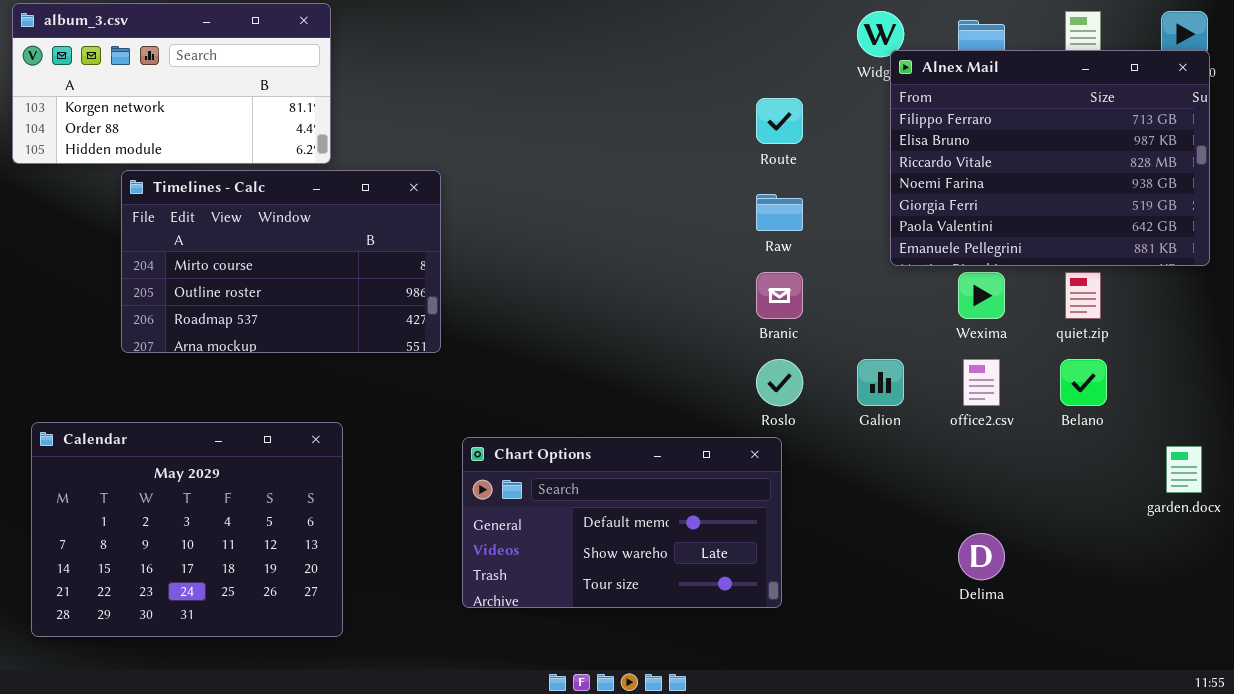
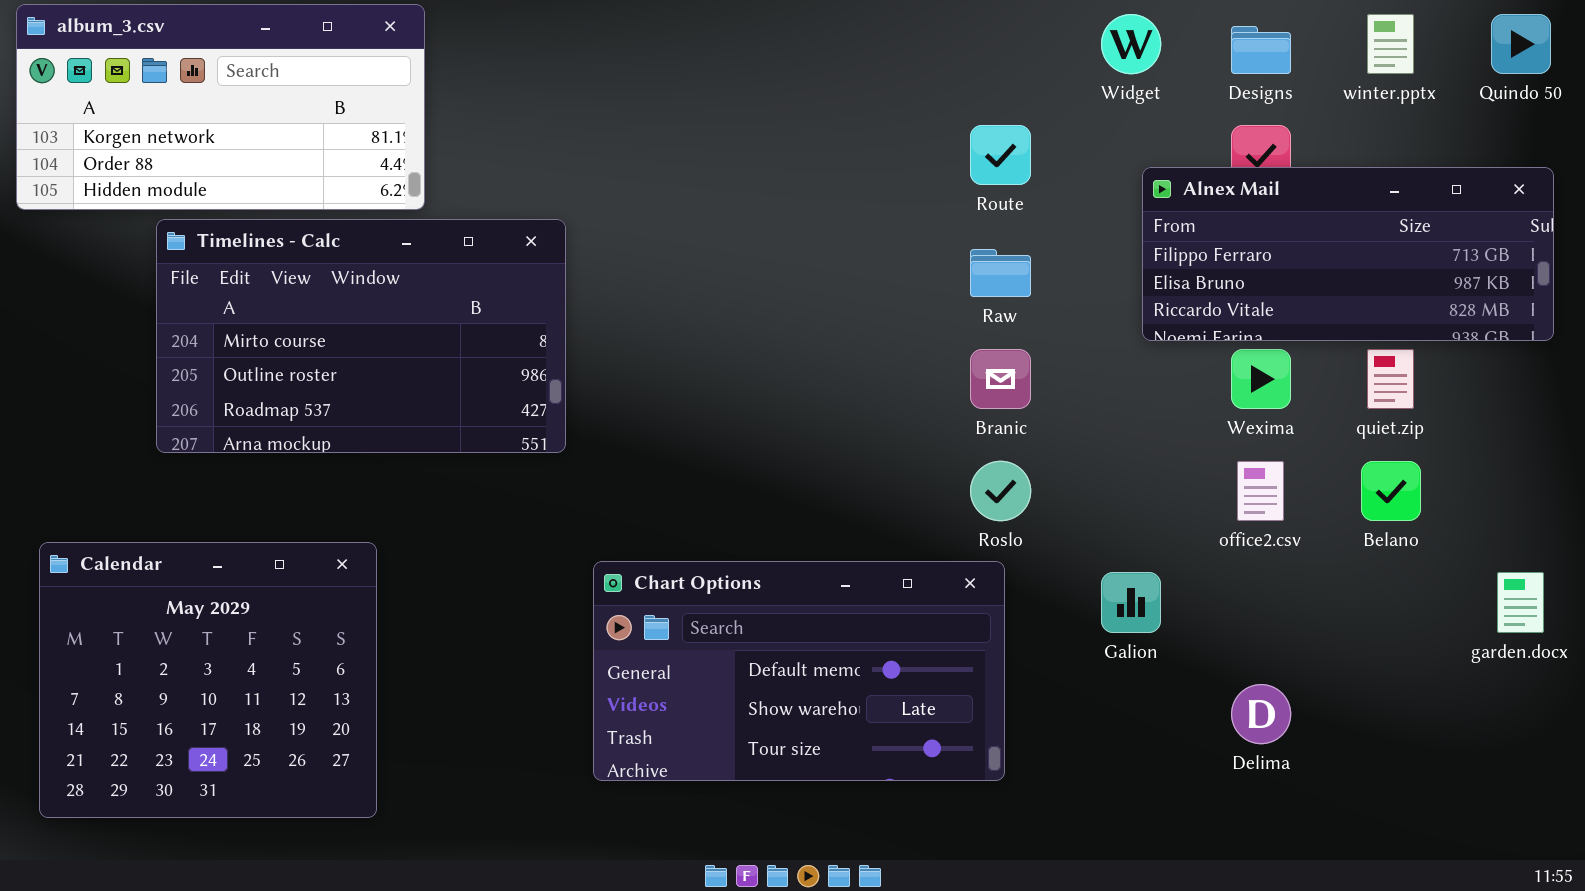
Alnex Mail: [890,50,1210,266] -> [1142,167,1554,341], resized
Galion: [857,359,904,406] -> [1101,572,1161,633], moved
Calendar: [31,422,343,637] -> [39,542,377,818], resized

